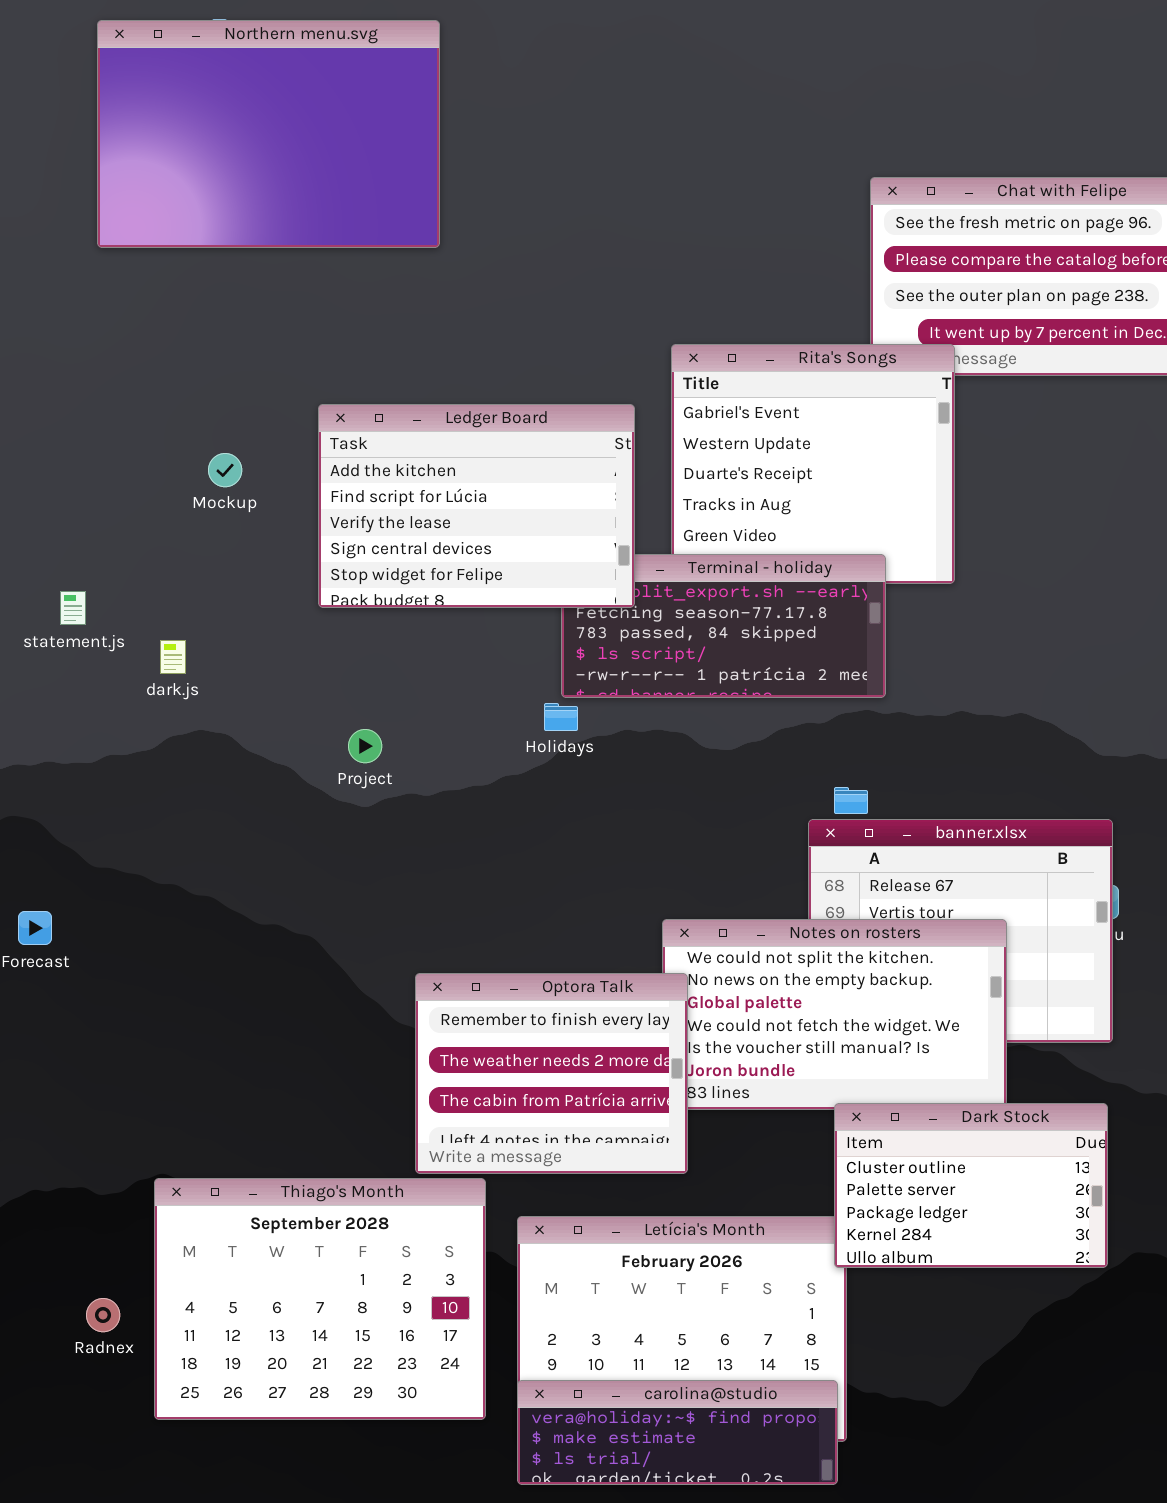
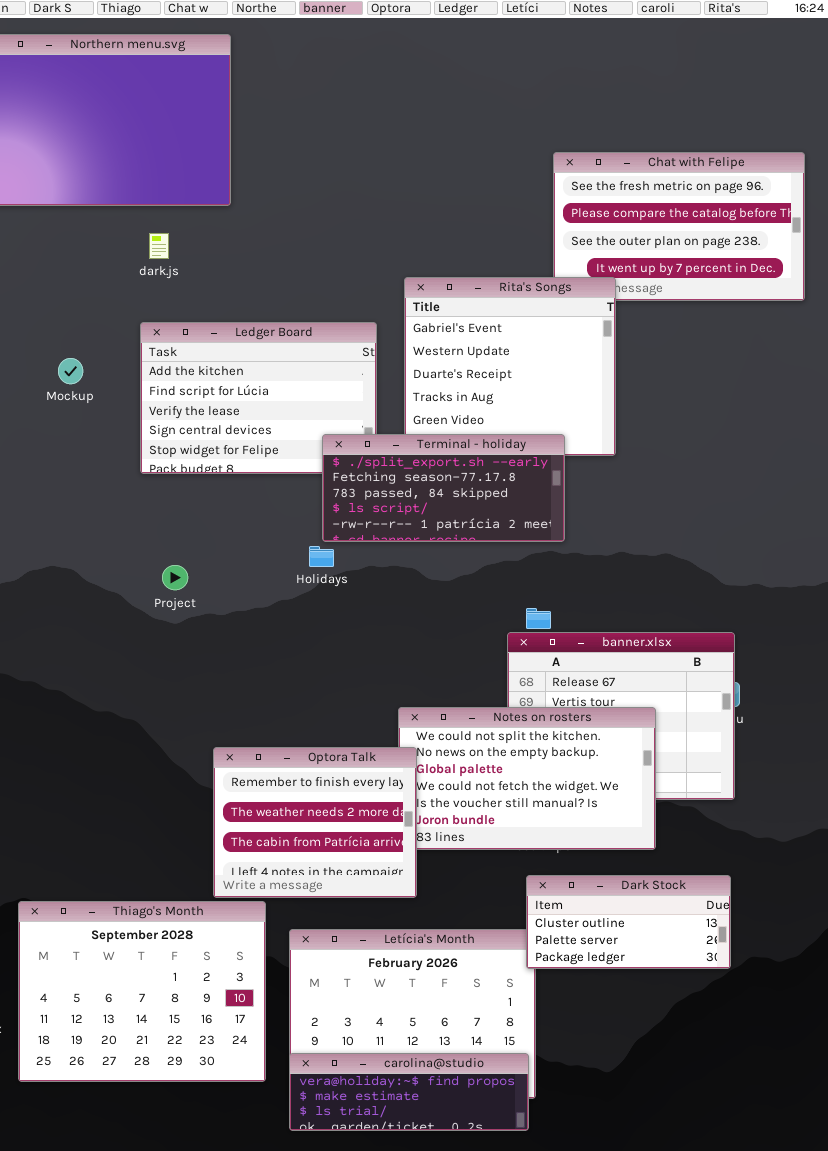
Terminal - holiday: [561,554,886,698] -> [322,434,565,542], raised
dark.js: [160,640,186,674] -> [149,233,169,259], moved
Dark Stock: [834,1103,1108,1268] -> [526,875,731,969], resized

